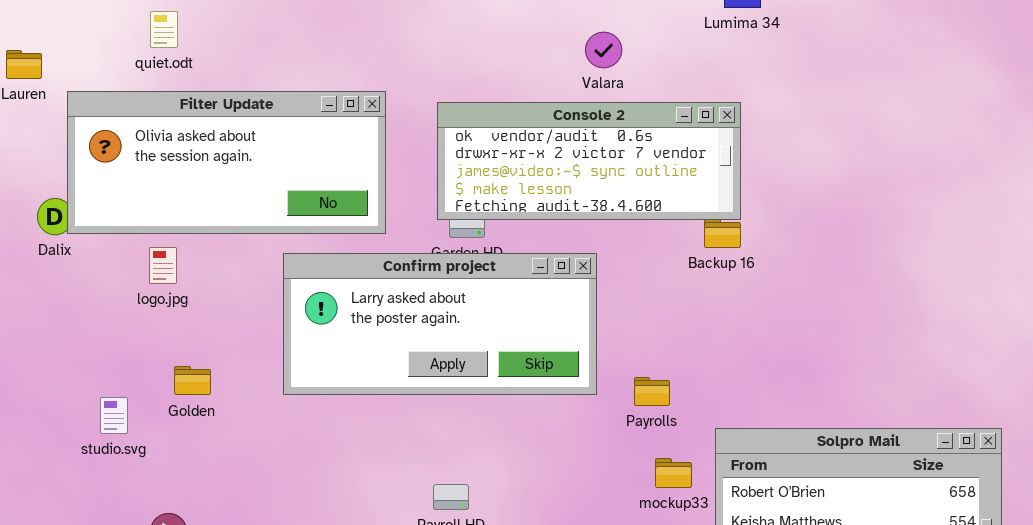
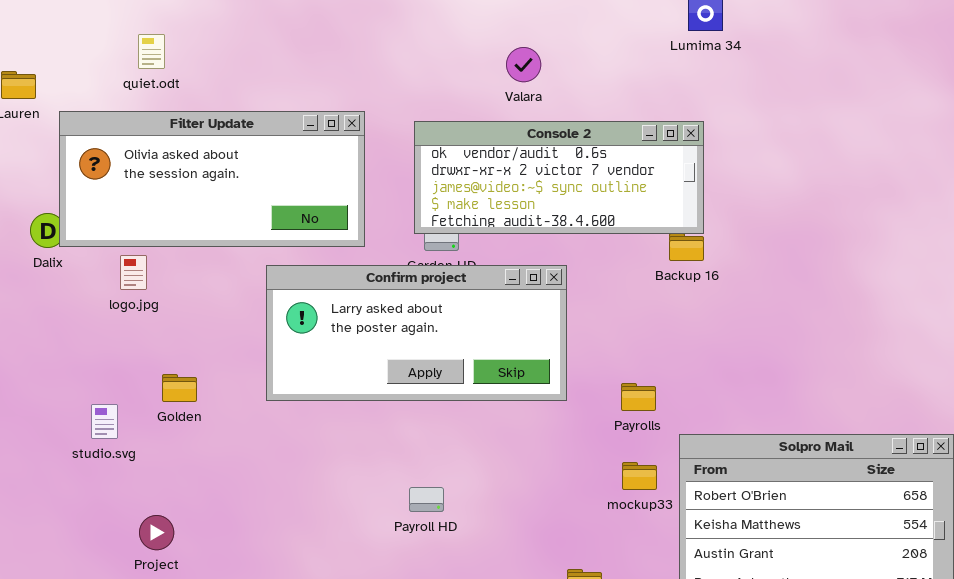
Valara: [585,32,622,68] -> [506,47,541,82], moved
logo.jpg: [149,247,177,284] -> [120,255,147,290], moved
Payrolls: [634,377,670,406] -> [621,383,656,411], moved

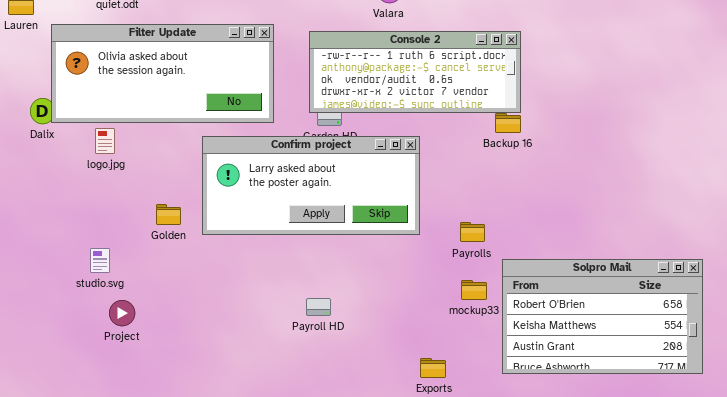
Console 2: [414,121,704,234] -> [309,31,521,113], scrolled up 2 rows
Golden: [162,374,197,402] -> [156,204,181,225], moved
studio.svg: [91,404,118,439] -> [90,248,110,273], moved
Project: [139,515,174,550] -> [109,300,135,326], moved

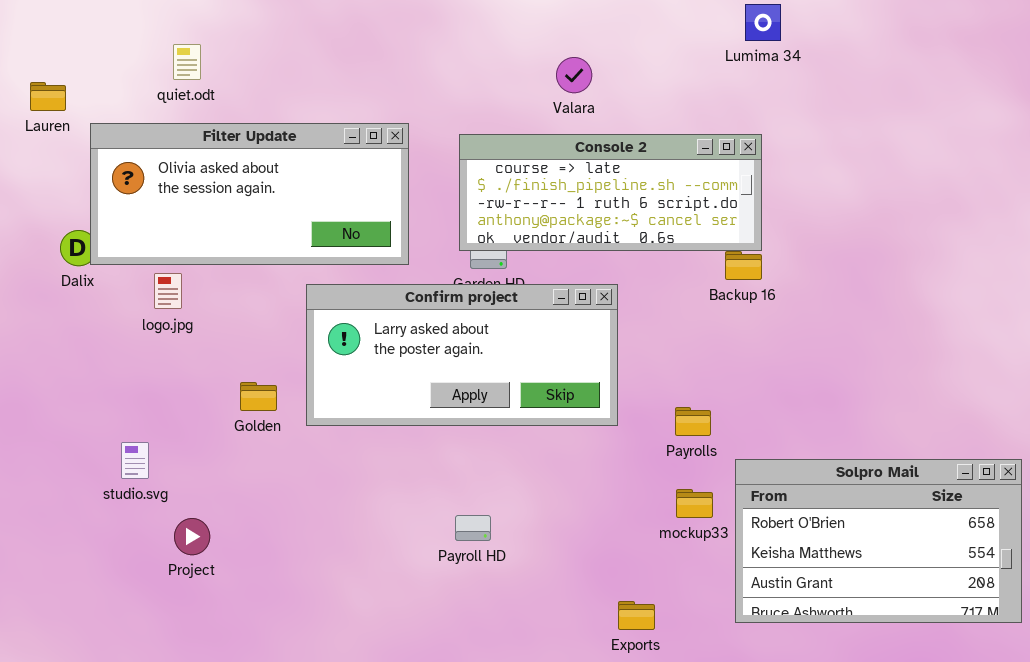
Console 2: [309,31,521,113] -> [459,134,762,251], scrolled up 2 rows
studio.svg: [90,248,110,273] -> [121,442,149,479], moved

